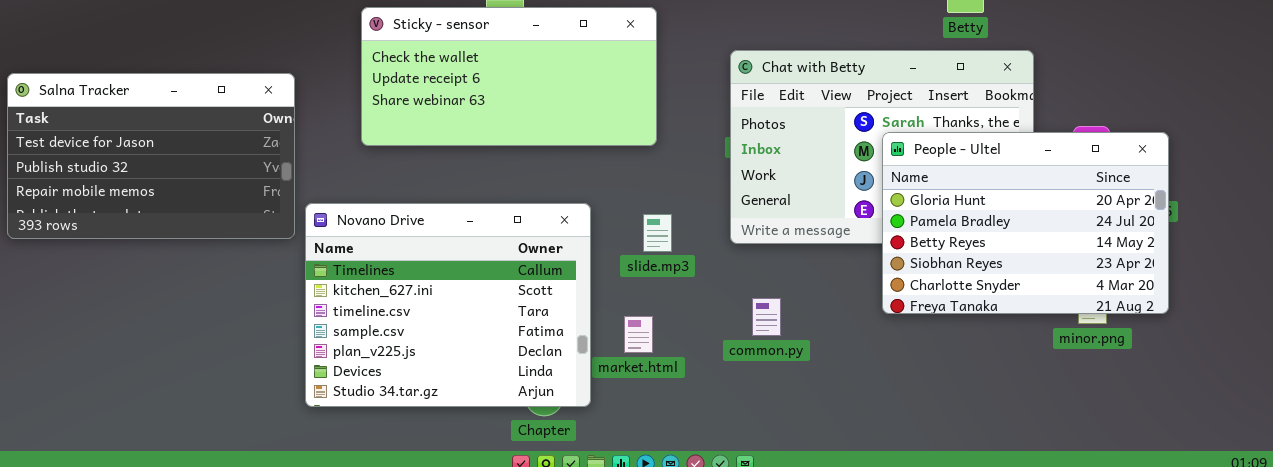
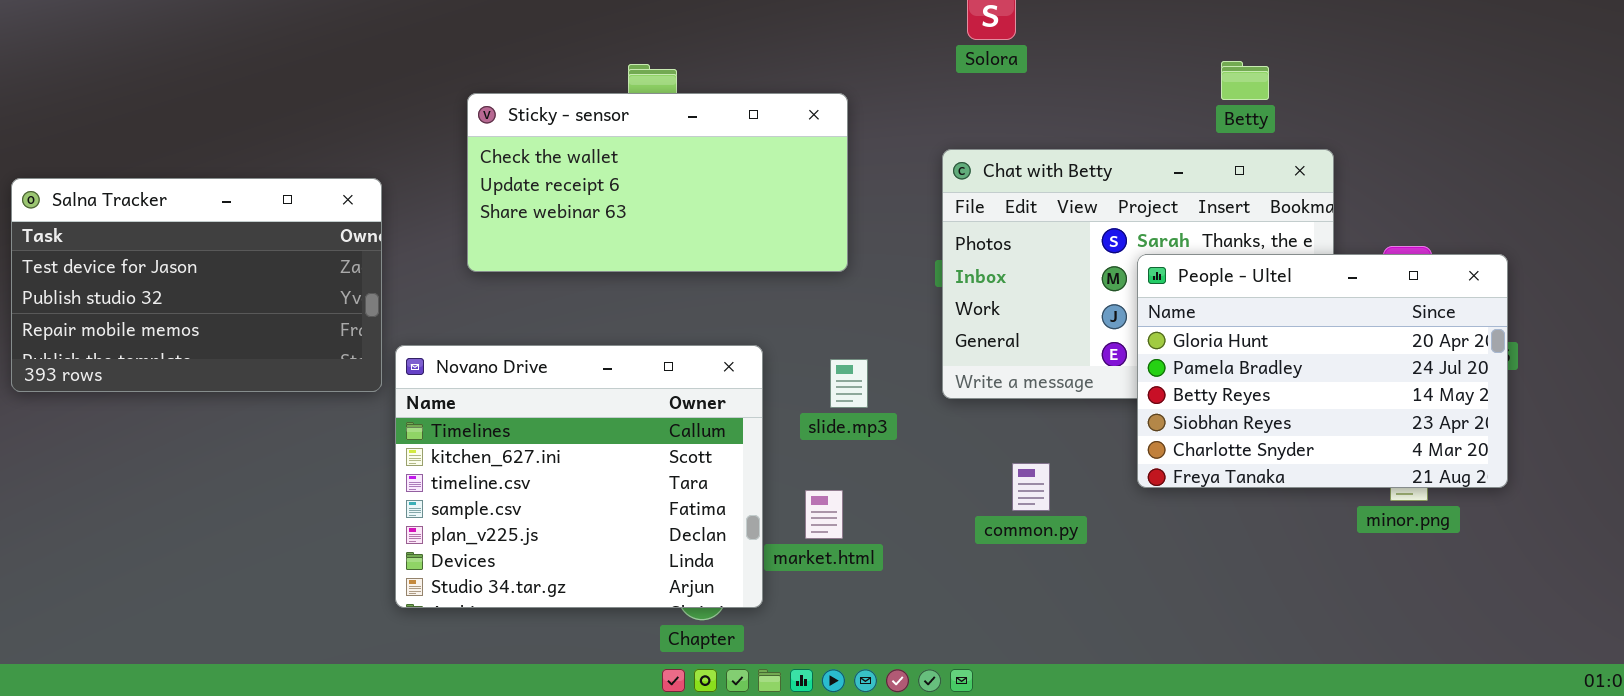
common.py: [752,298,781,336] -> [1012,463,1050,511], moved

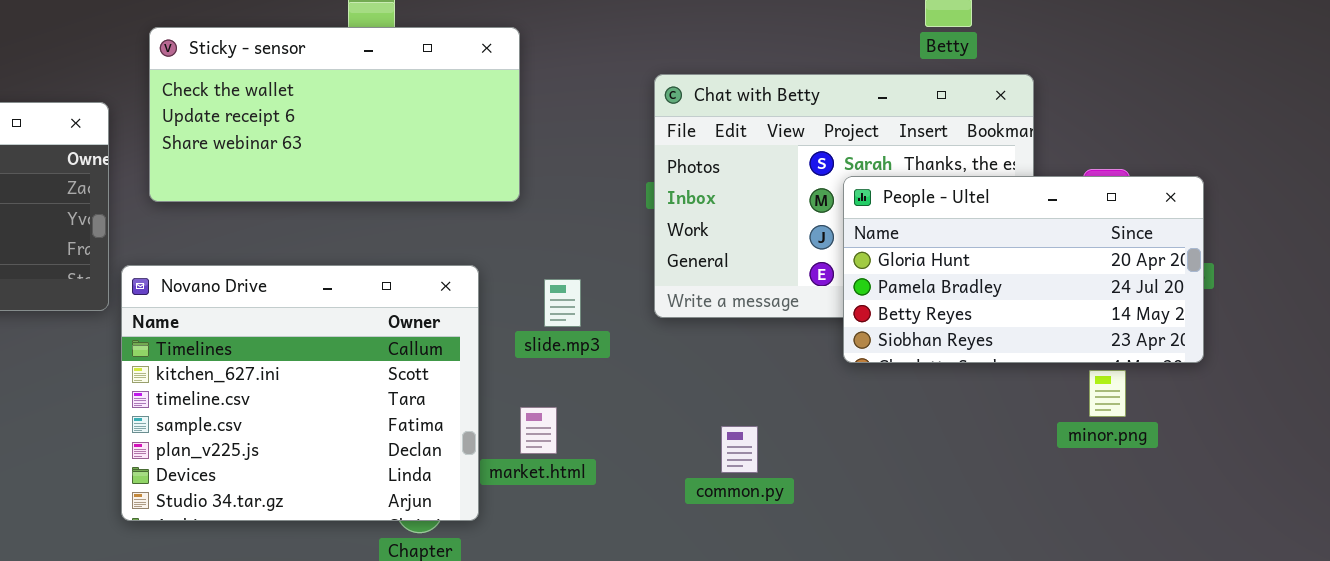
Sticky - sensor: [467,93,848,272] -> [149,27,520,202], moved
People - Ultel: [1137,254,1508,488] -> [843,176,1204,363], resized
common.py: [1012,463,1050,511] -> [721,426,758,473], moved

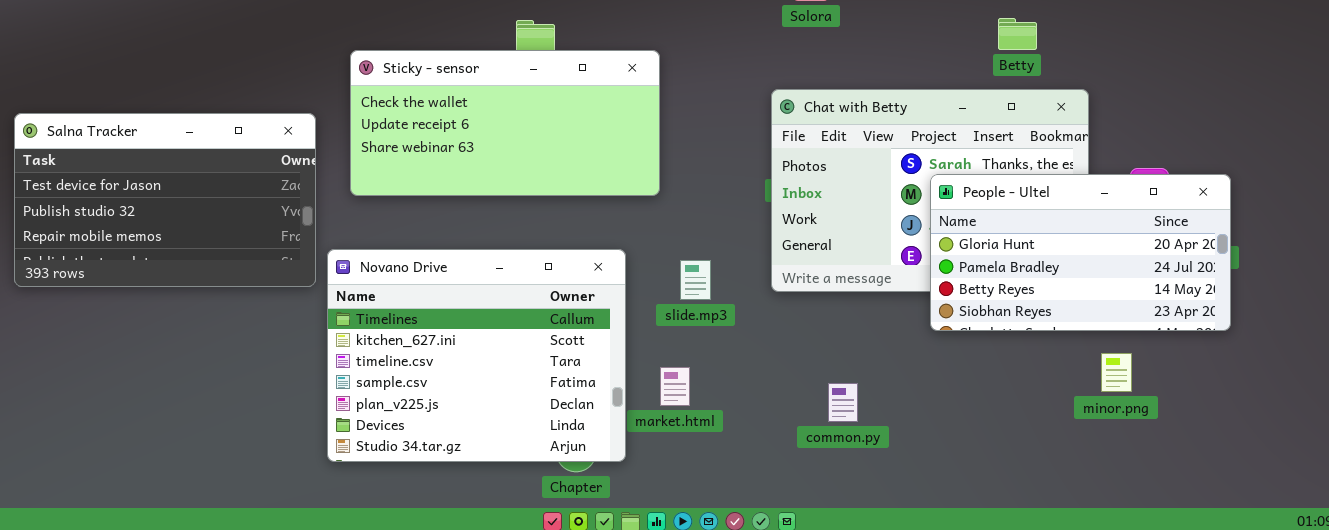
minor.png: [1089,370,1126,417] -> [1101,353,1132,392], moved

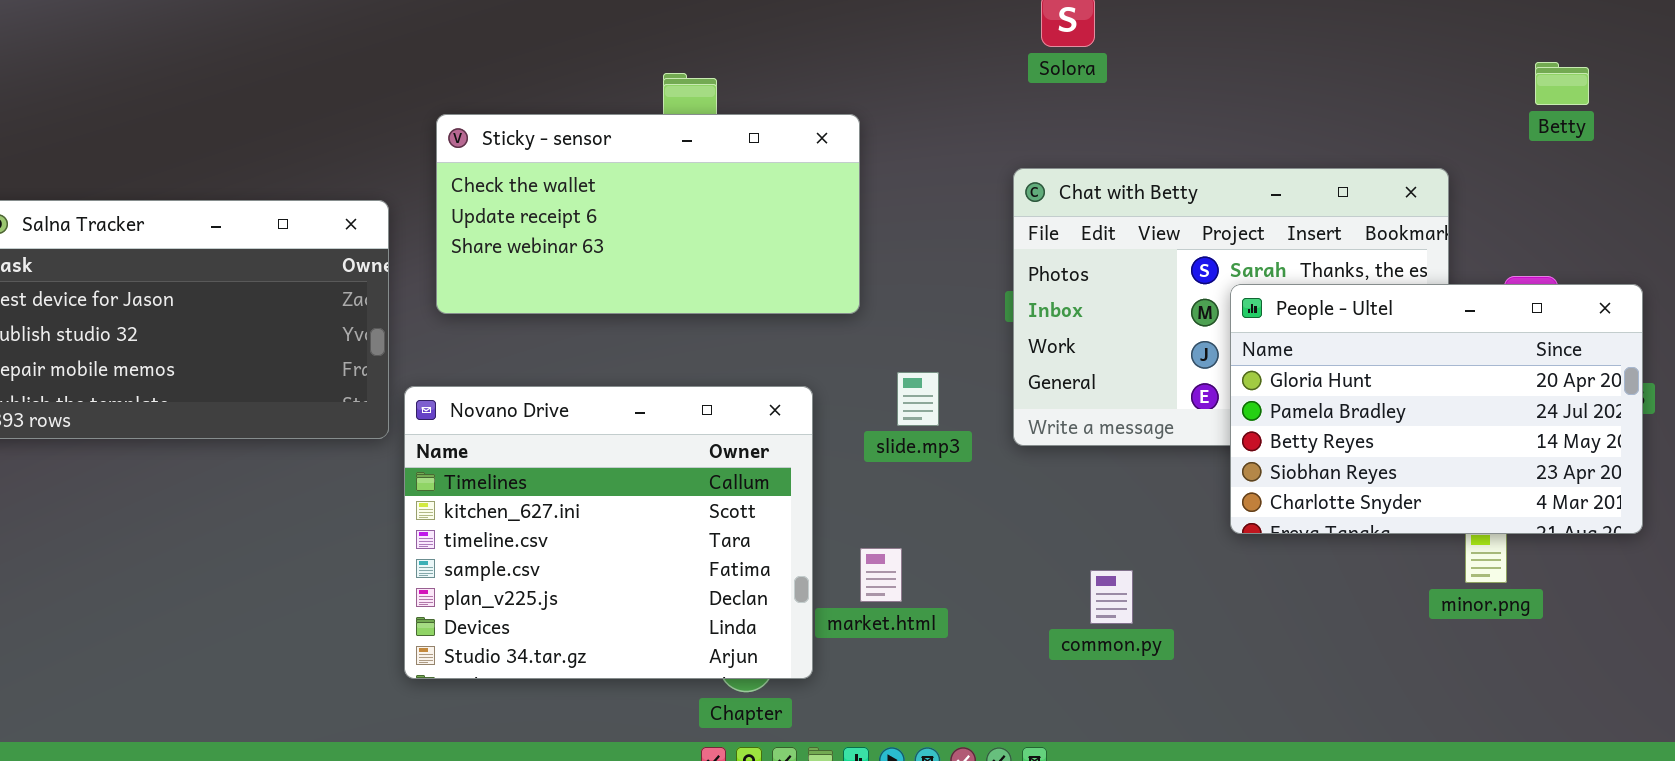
Betty: [998,18,1037,50] -> [1535,62,1589,105], moved
People - Ultel: [930,174,1231,331] -> [1230,284,1643,534], resized
slide.mp3: [680,260,711,300] -> [897,372,939,426], moved

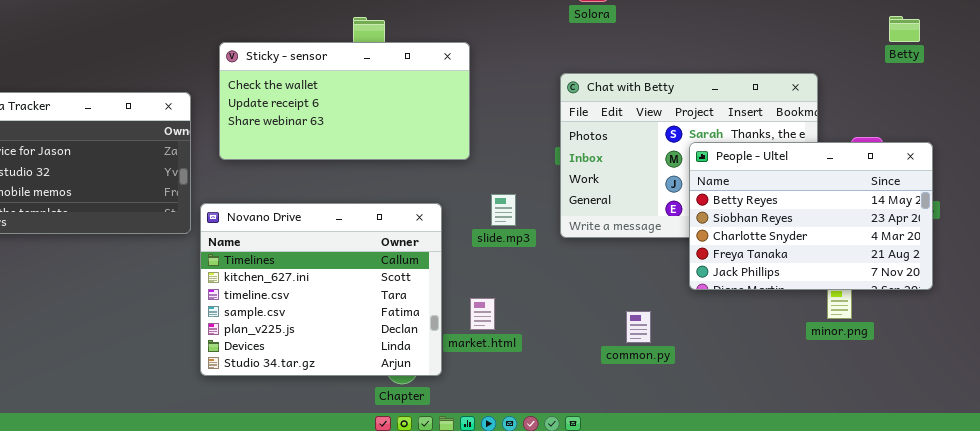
Betty: [1535,62,1589,105] -> [889,16,920,42], moved
People - Ultel: [1230,284,1643,534] -> [689,142,933,290], scrolled down 2 rows
common.py: [1090,570,1133,624] -> [626,311,651,343], moved

